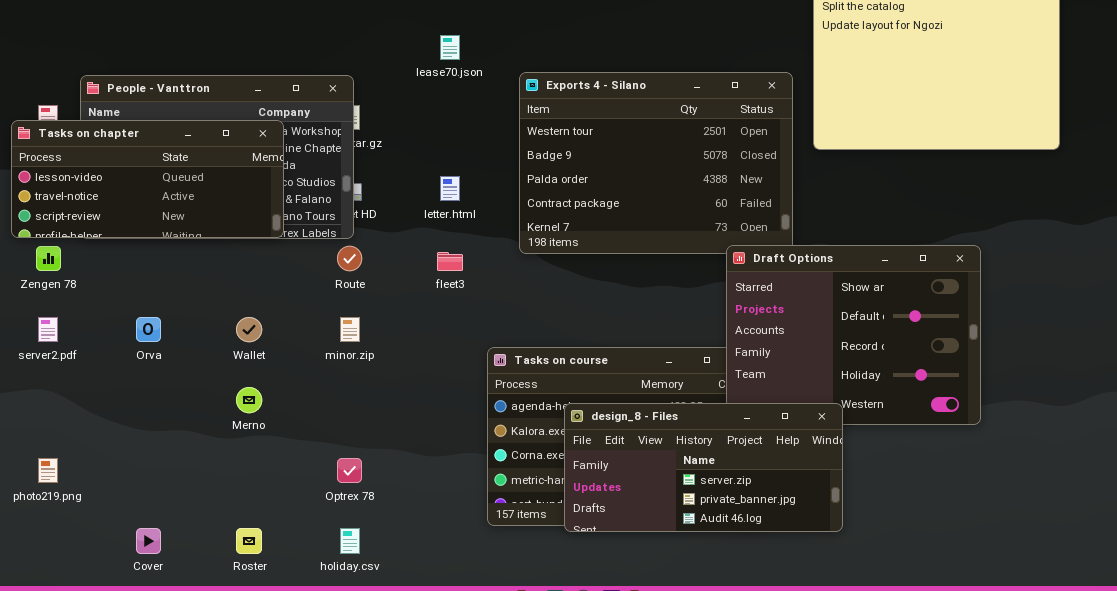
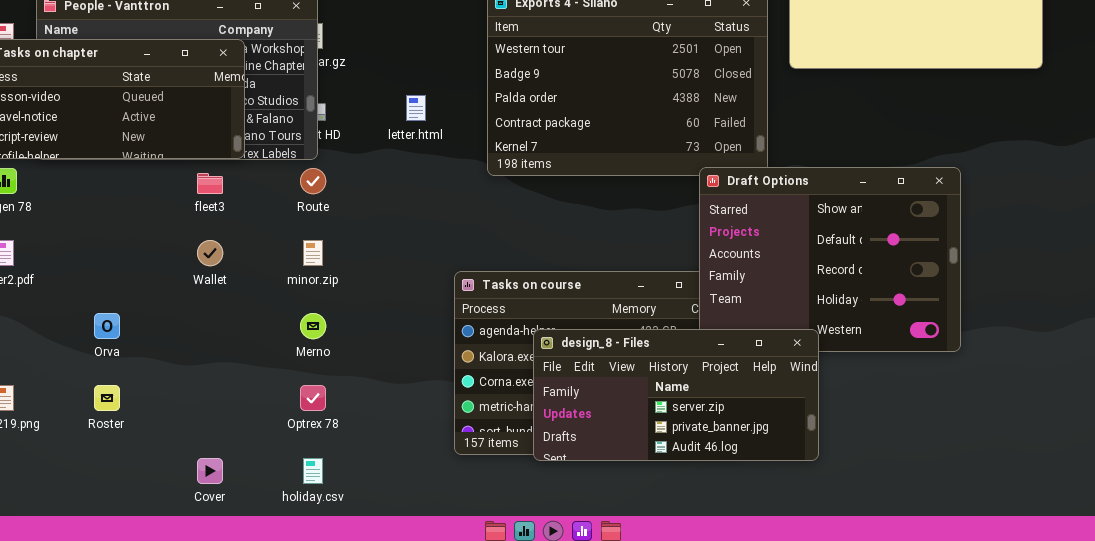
fleet3: [437,252,463,271] -> [197,173,223,194], moved
Orva: [136,317,161,342] -> [94,313,120,339], moved
Merno: [236,387,262,413] -> [300,313,326,339], moved
Cover: [136,528,161,554] -> [197,458,223,484], moved
Roster: [236,528,262,554] -> [94,385,120,411], moved

